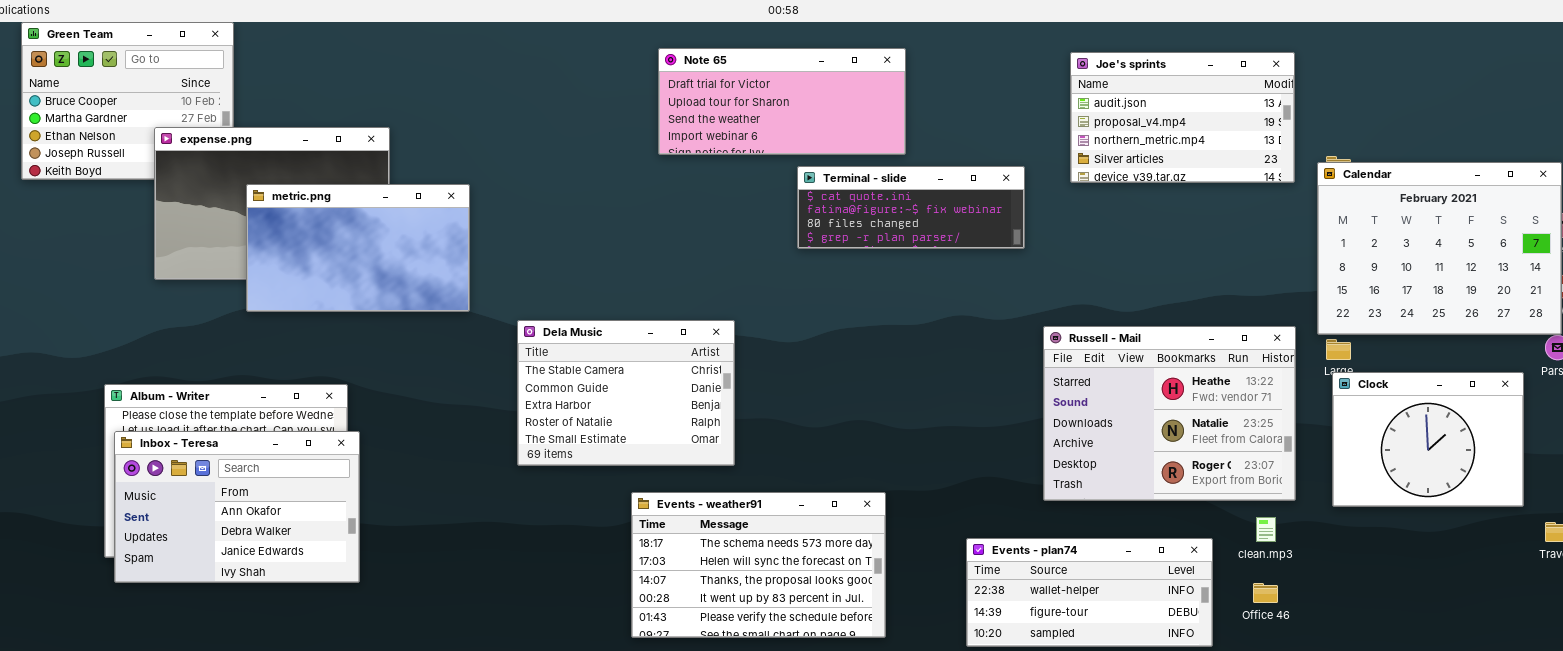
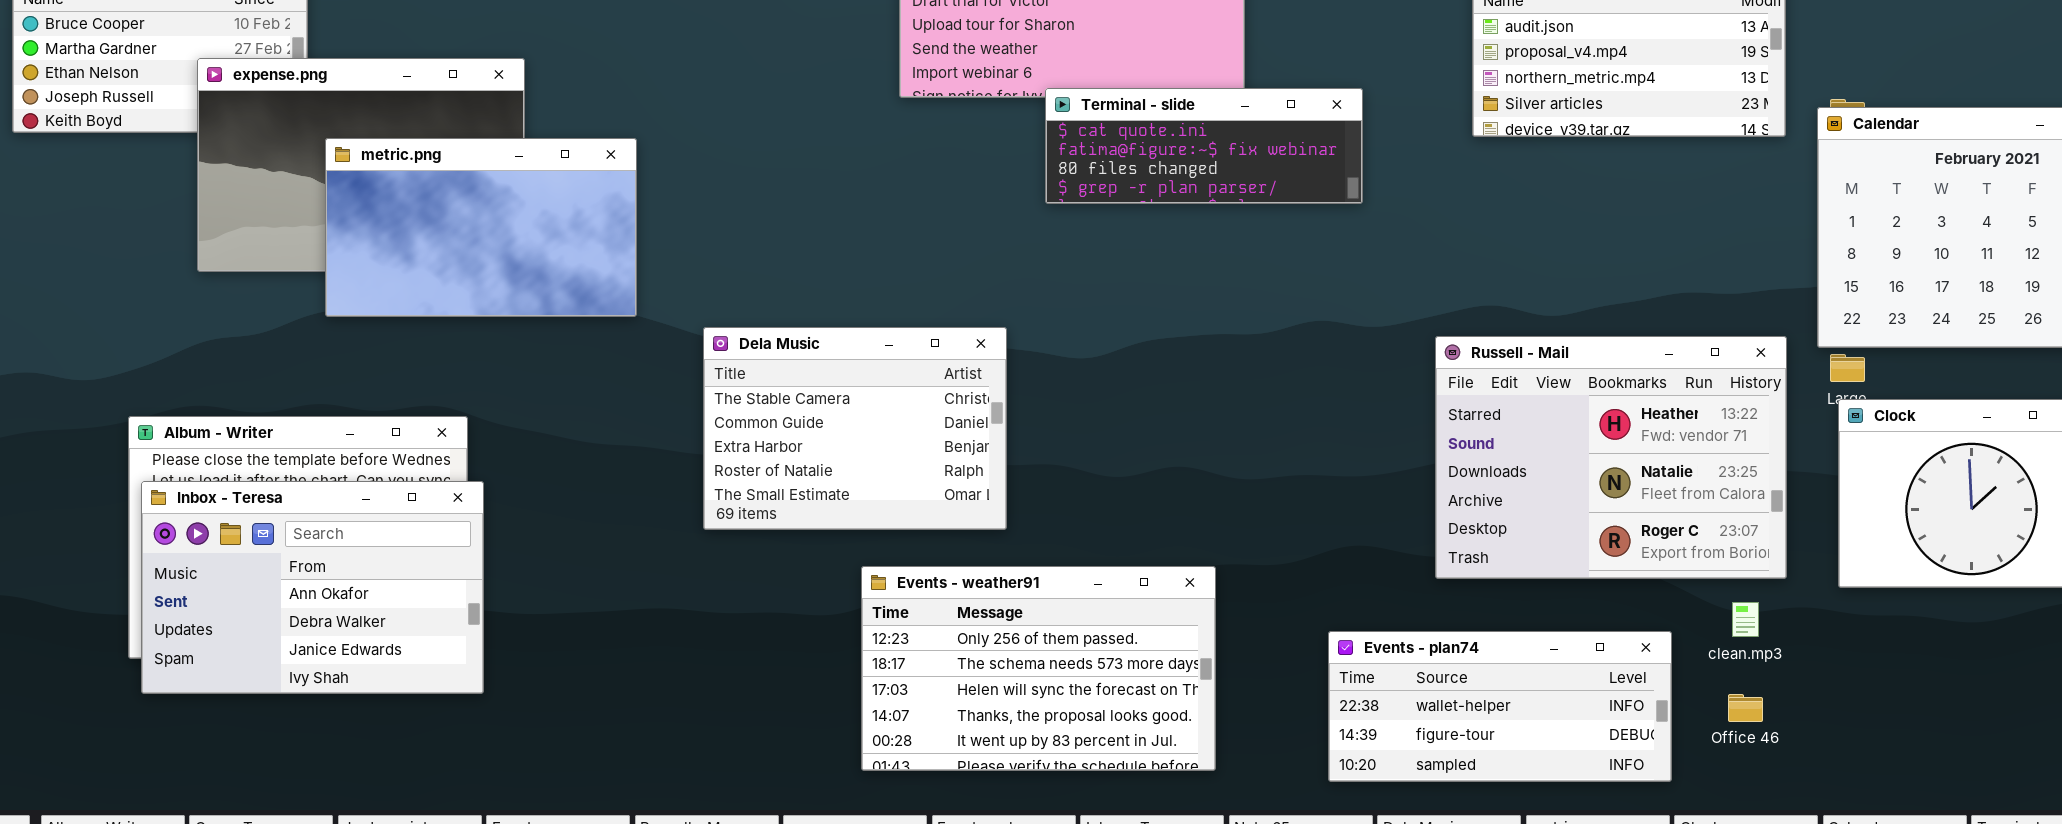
Terminal - slide: [797,166,1025,249] -> [1045,88,1363,204], moved
Events - weather91: [631,492,886,638] -> [861,566,1216,771], scrolled up 1 row

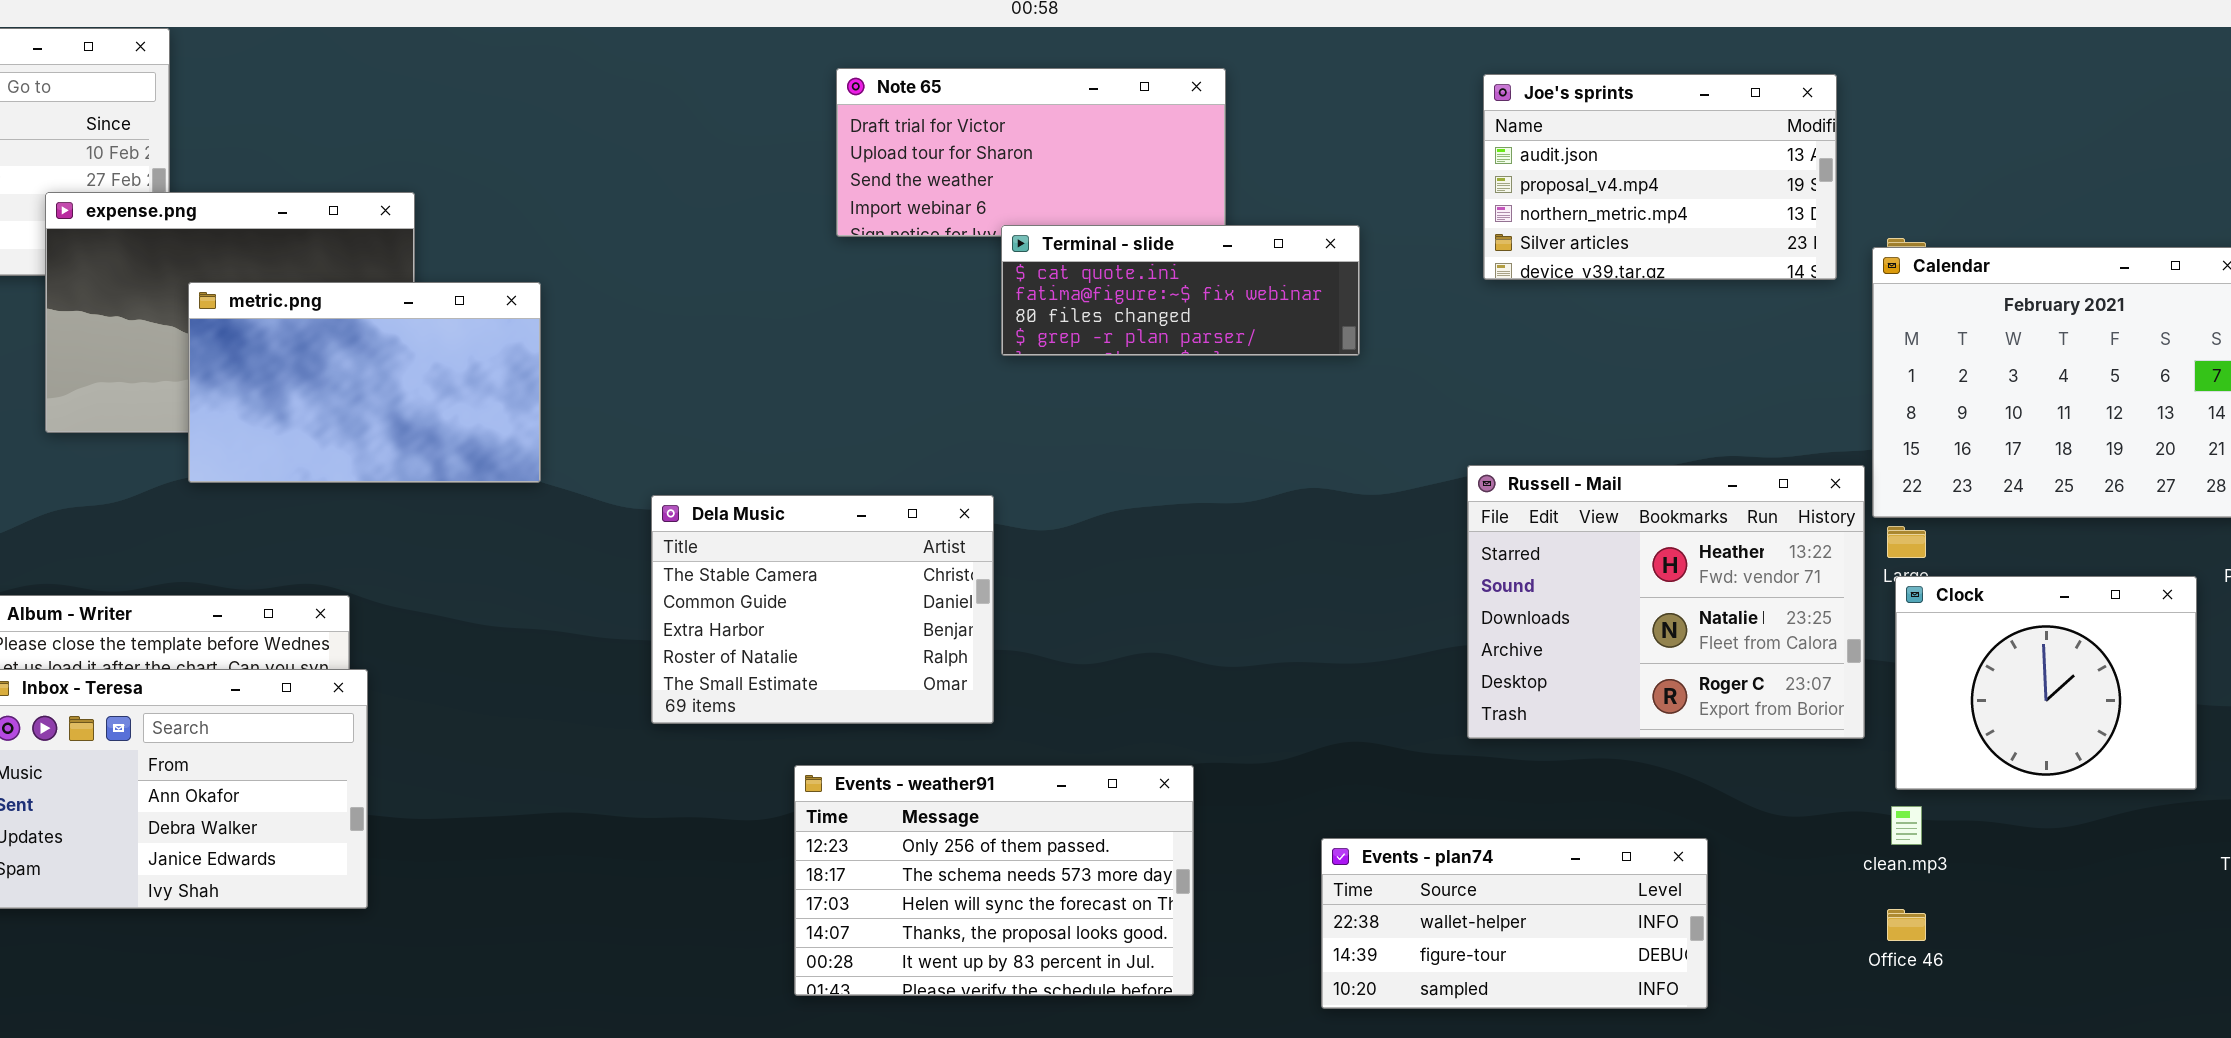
Dela Music: [703,327,1007,530] -> [651,495,994,724], moved
Russell - Mail: [1435,336,1787,579] -> [1467,465,1865,739], moved
clean.mp3: [1732,602,1759,637] -> [1891,806,1922,845], moved
Office 46: [1728,694,1763,722] -> [1887,909,1926,941], moved

